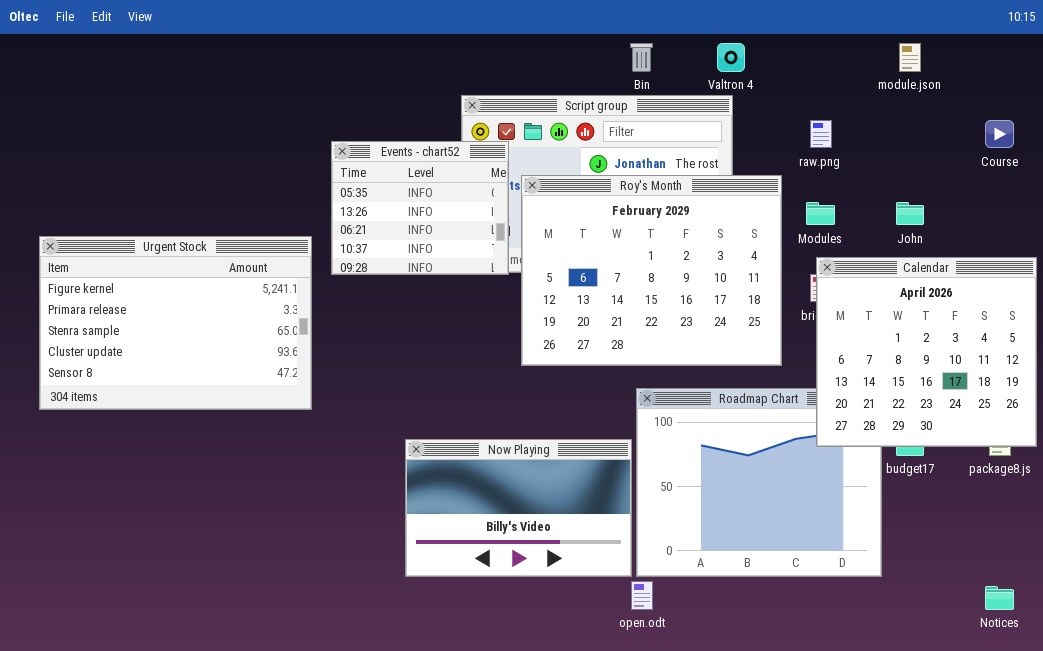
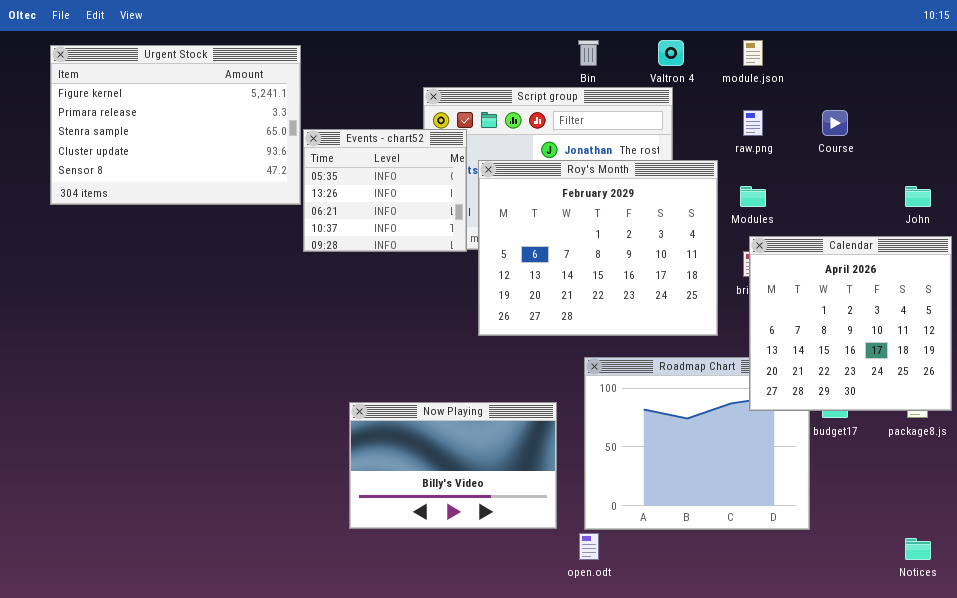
module.json: [899,43,921,72] -> [743,40,763,66], moved
Course: [985,120,1014,148] -> [822,110,848,136], moved
John: [896,202,924,225] -> [905,186,931,207], moved
Urgent Stock: [39,236,312,410] -> [50,45,301,205], moved
Now Playing: [405,439,632,577] -> [349,402,557,529], moved

